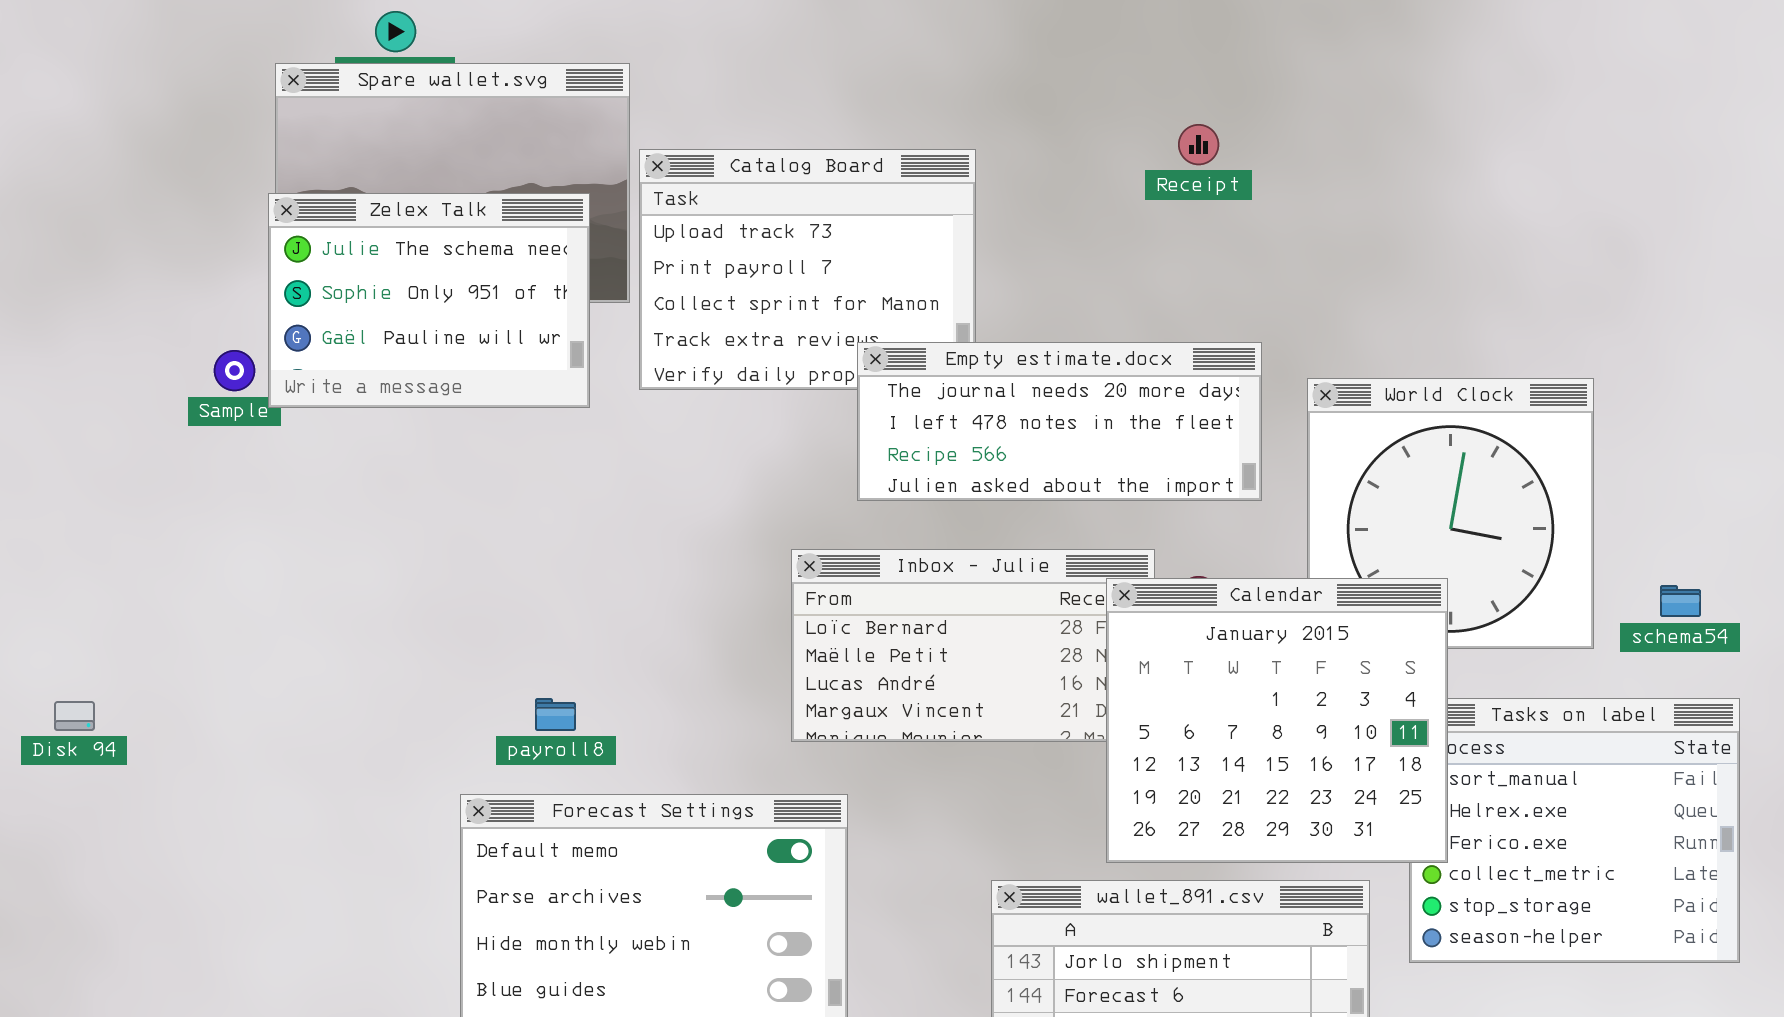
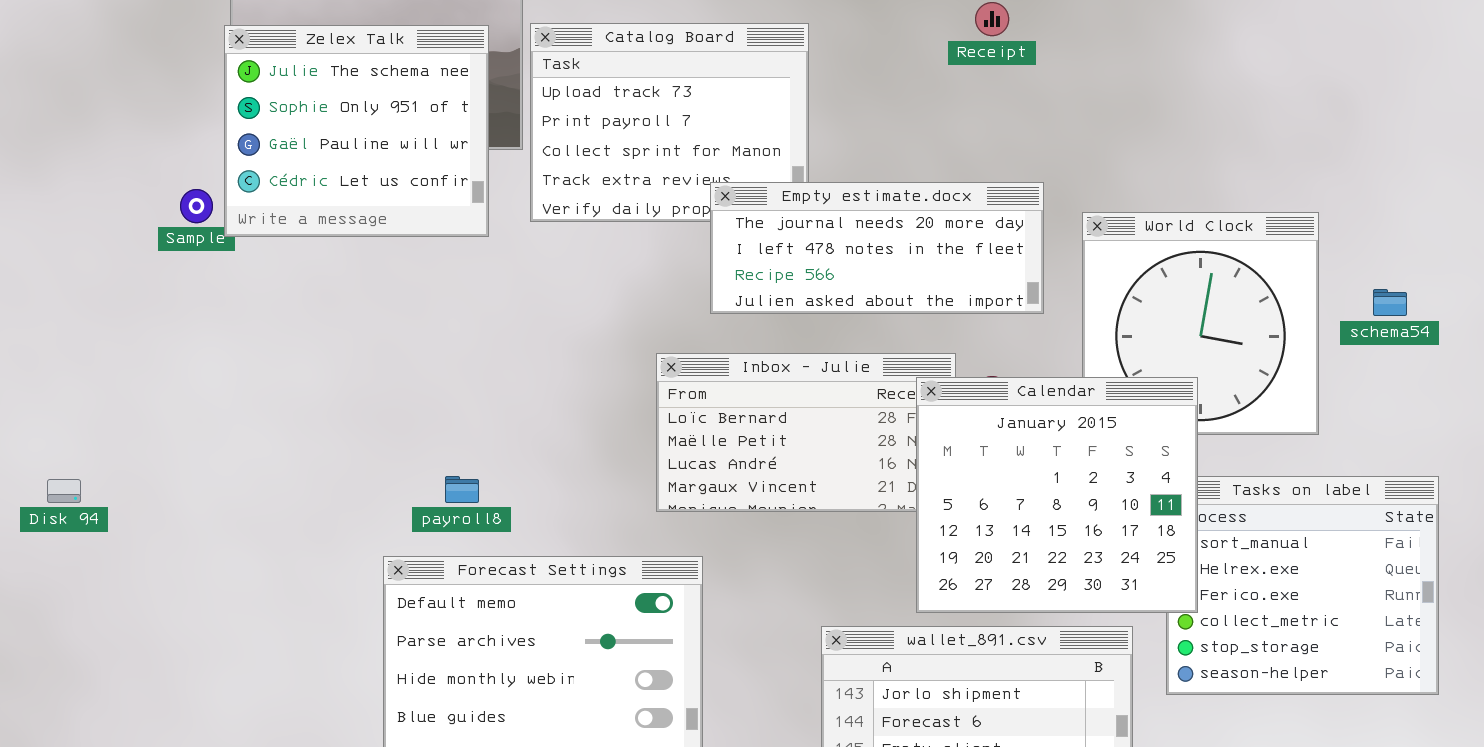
Zelex Talk: [268,193,590,408] -> [224,25,489,237], resized
schema54: [1660,585,1701,617] -> [1373,289,1407,316], moved

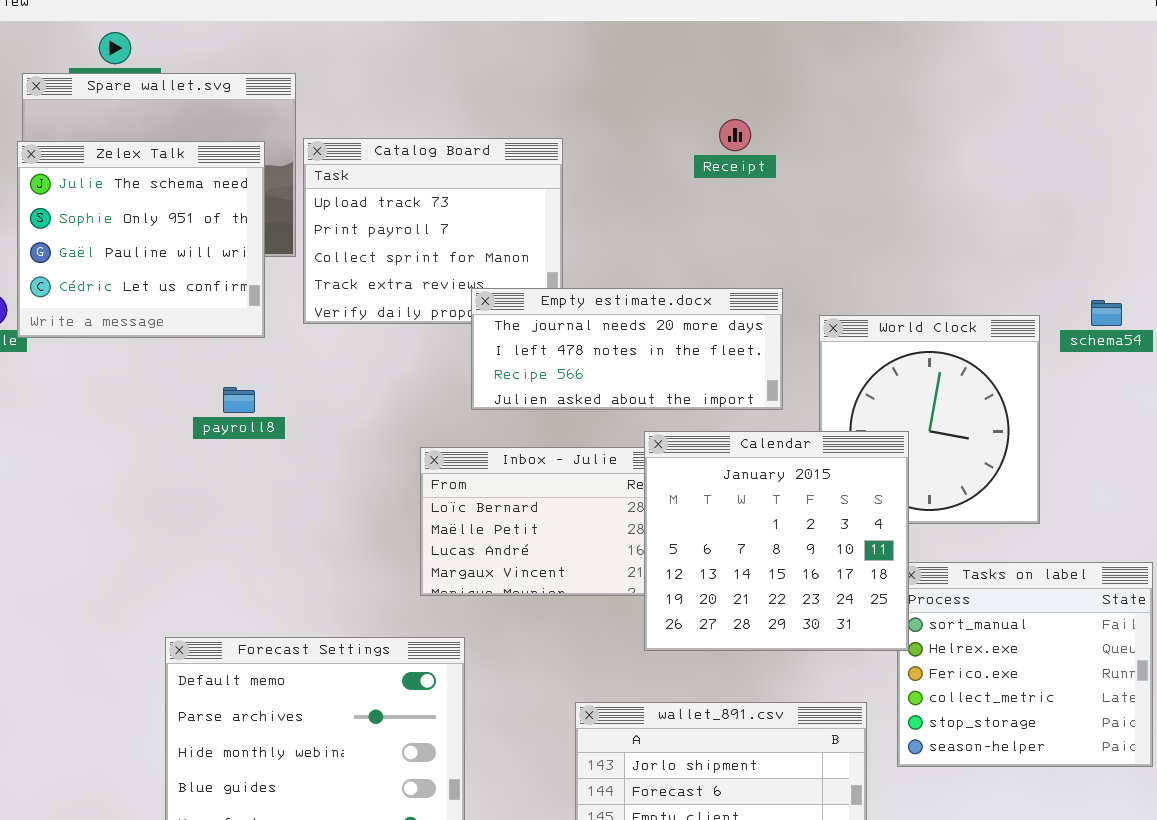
schema54: [1373,289,1407,316] -> [1091,300,1122,326], moved
Calendar: [916,377,1198,613] -> [644,431,909,651], moved
payroll8: [445,476,479,503] -> [223,387,255,413], moved

